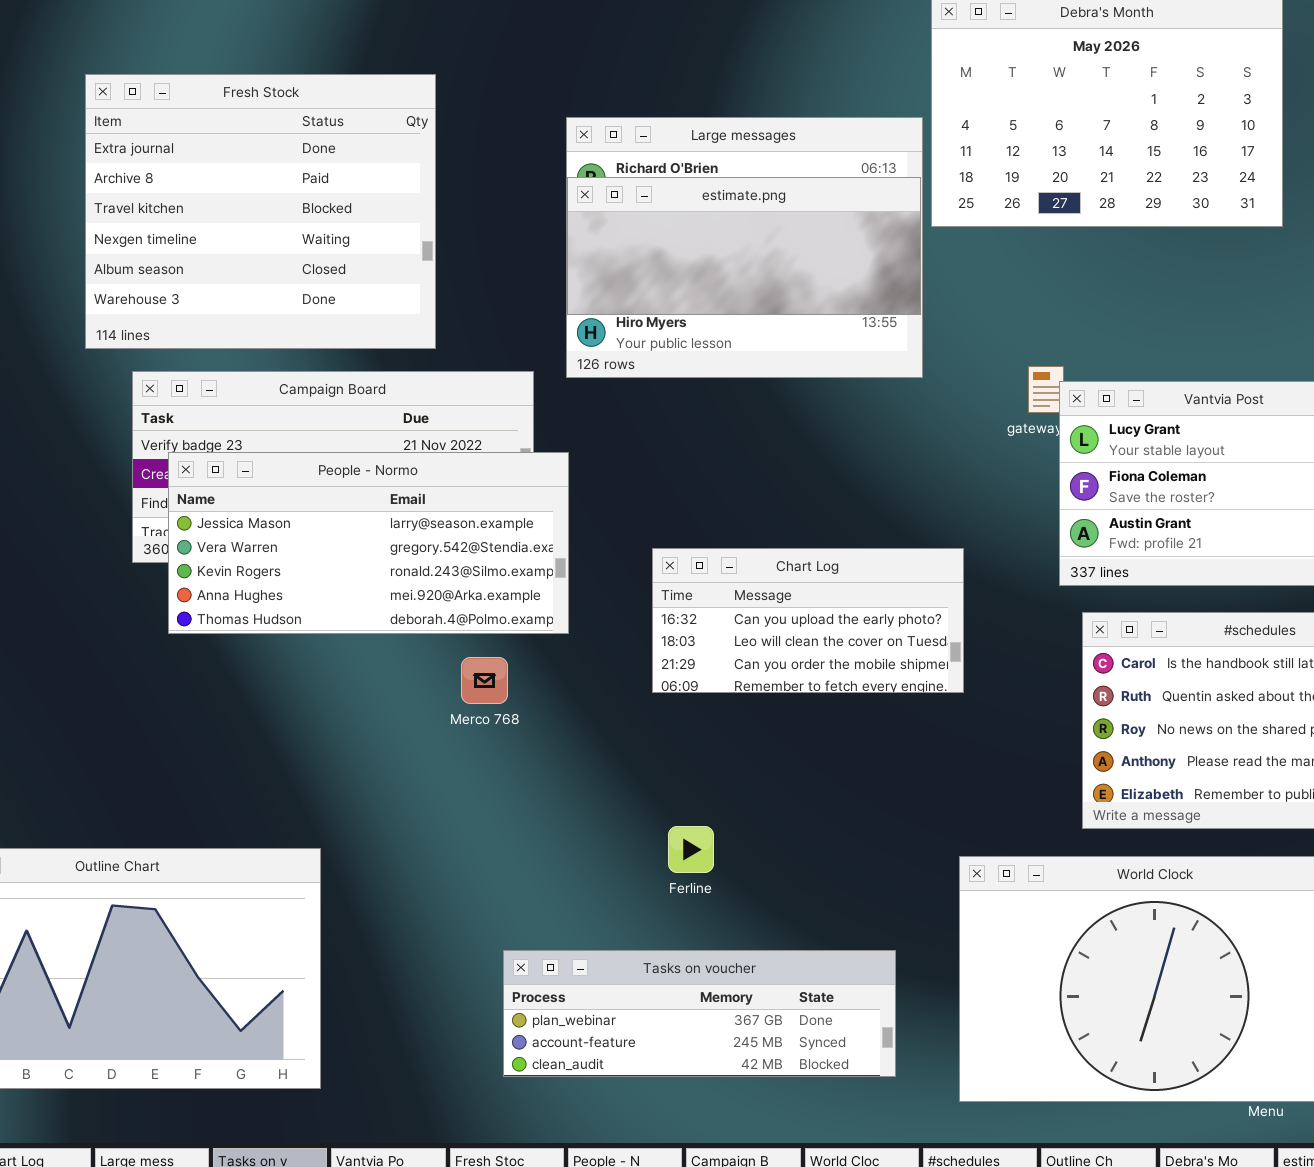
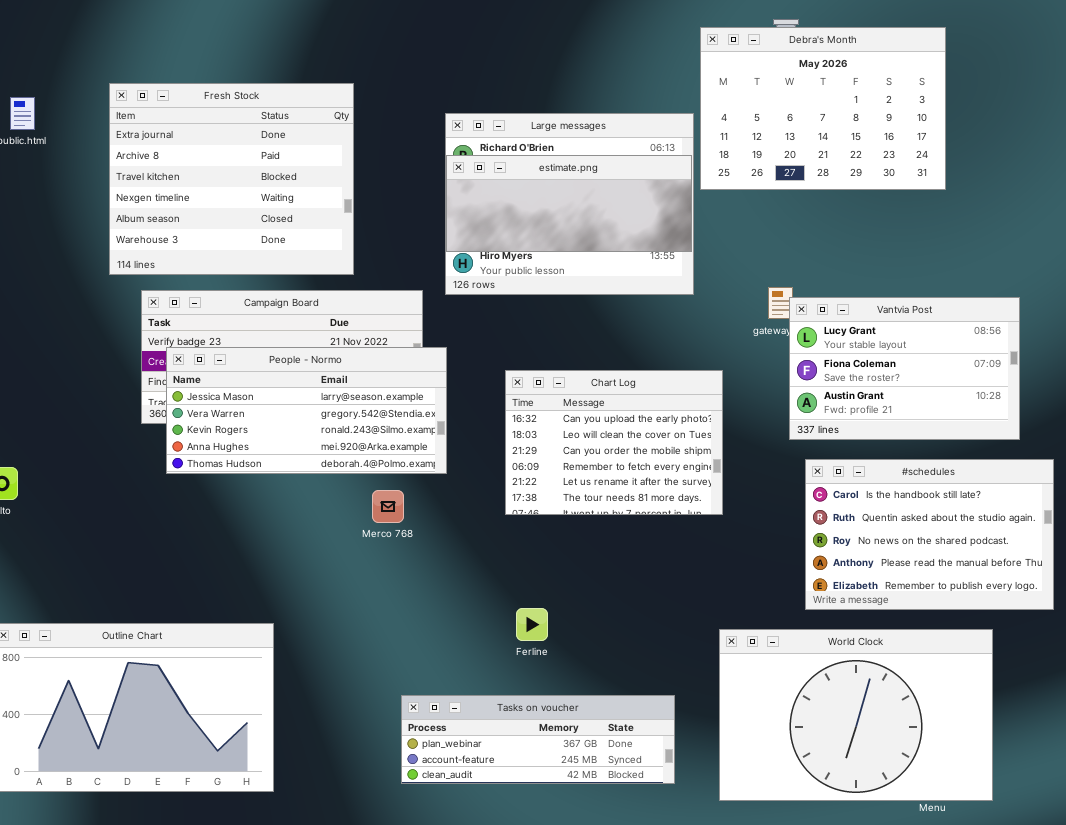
Chart Log: [652,548,964,693] -> [505,370,723,515], resized

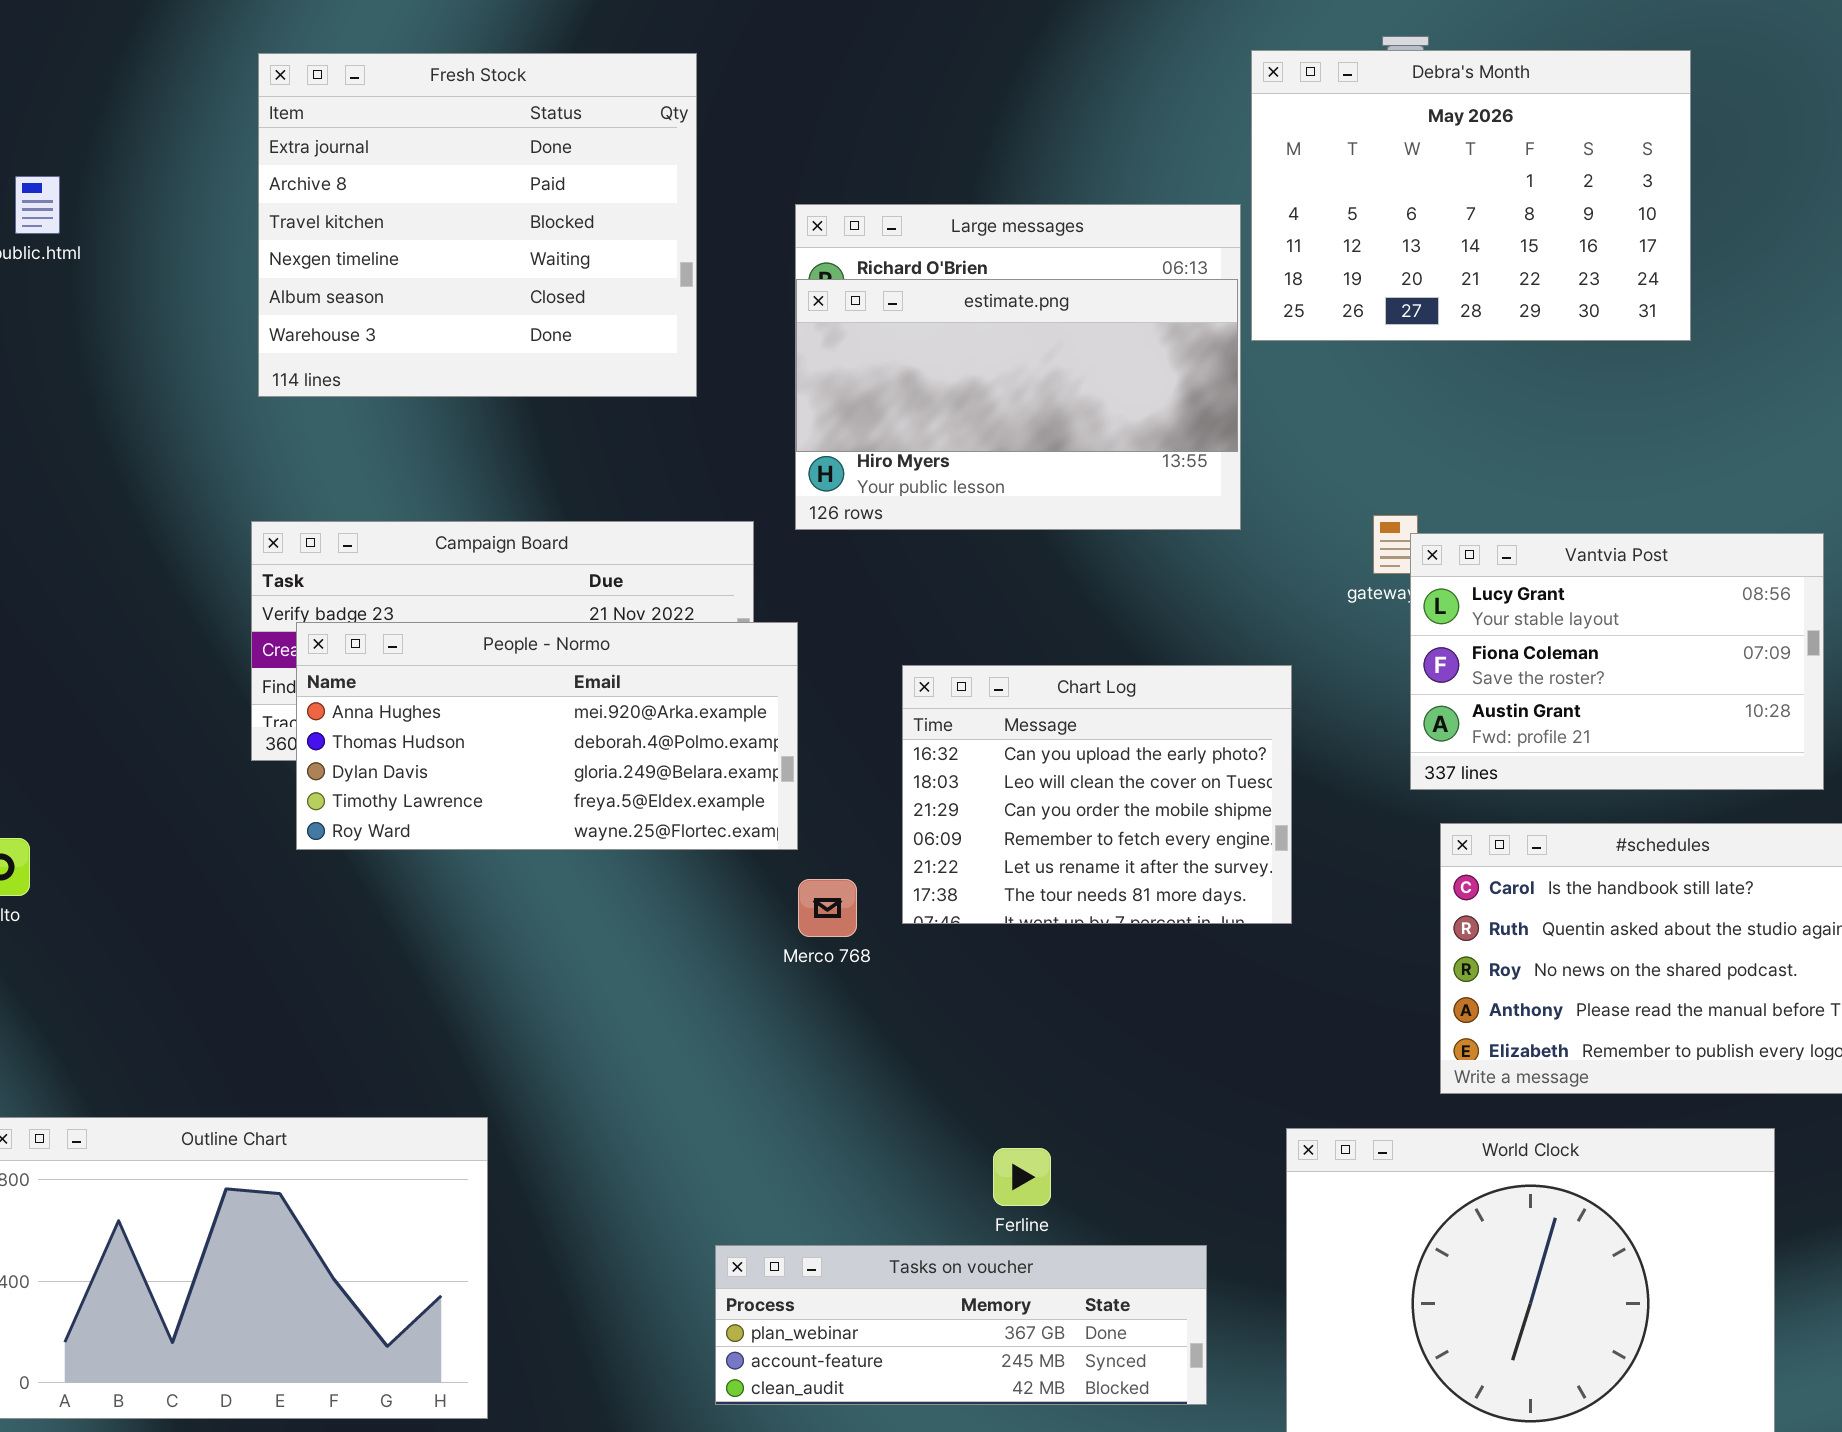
Fresh Stock: [109,83,354,275] -> [258,53,697,397], moved
People - Normo: [166,347,447,474] -> [296,622,798,850], scrolled down 3 rows
Merco 768: [372,490,404,523] -> [798,879,857,937], moved
Ferline: [516,608,548,641] -> [993,1148,1051,1206], moved

